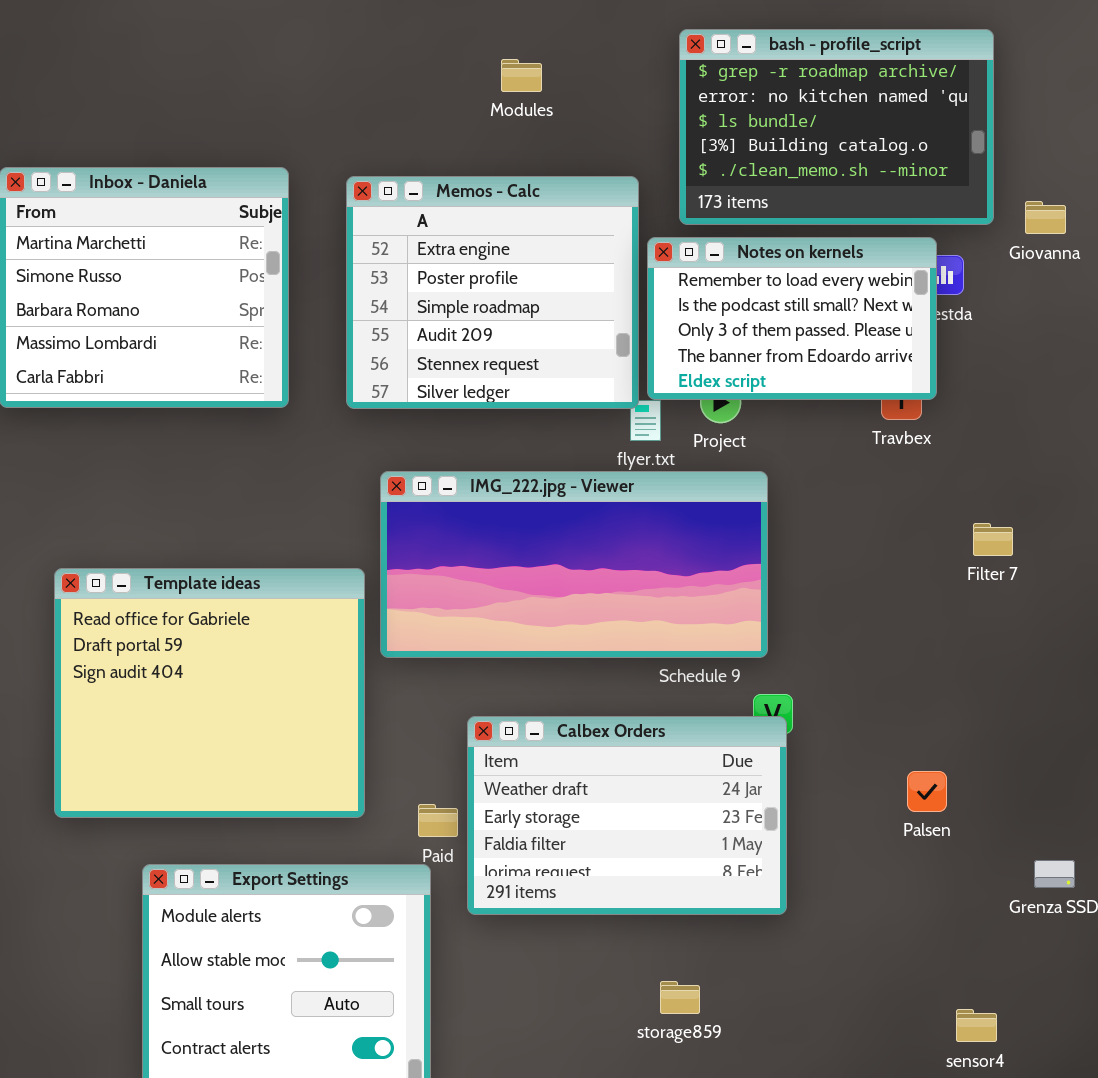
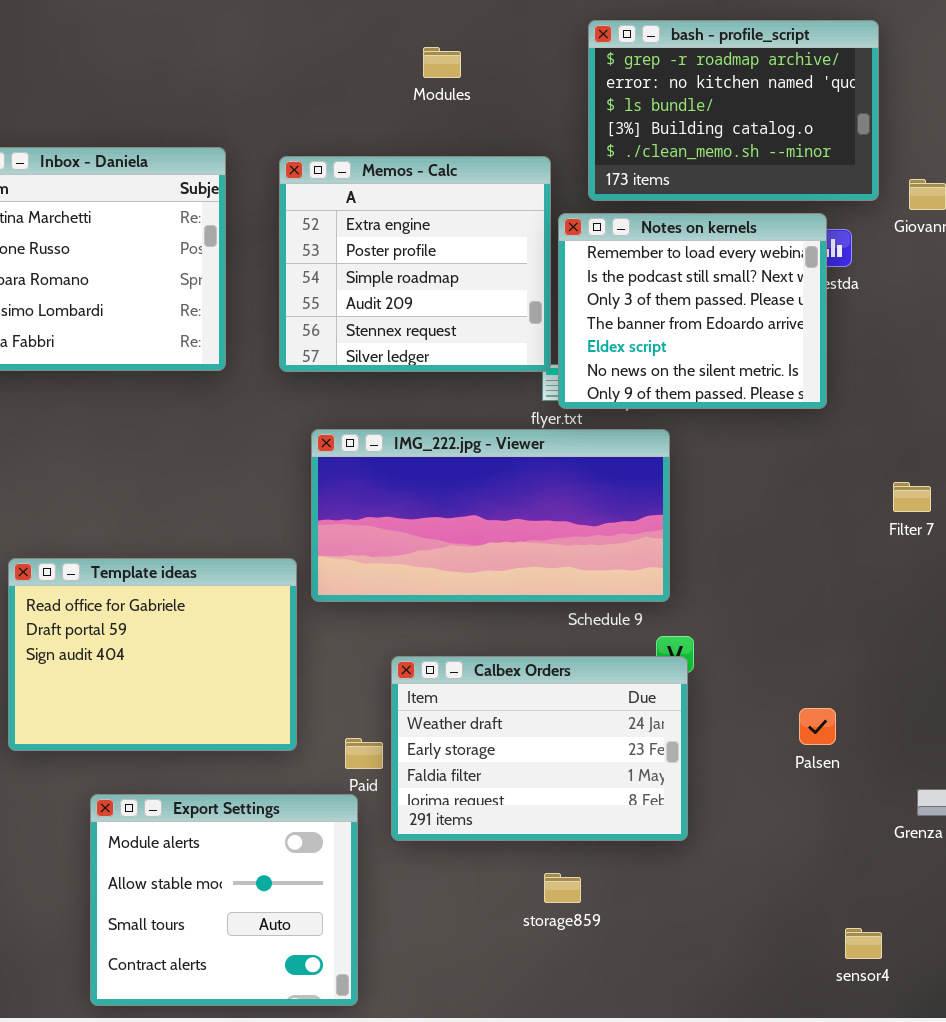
Notes on kernels: [647,237,937,400] -> [558,213,827,409], resized
Filter 7: [973,523,1013,556] -> [893,482,931,512], moved
Template ideas: [54,568,365,818] -> [8,558,297,751], resized
storage859: [660,981,700,1014] -> [544,873,581,903], moved

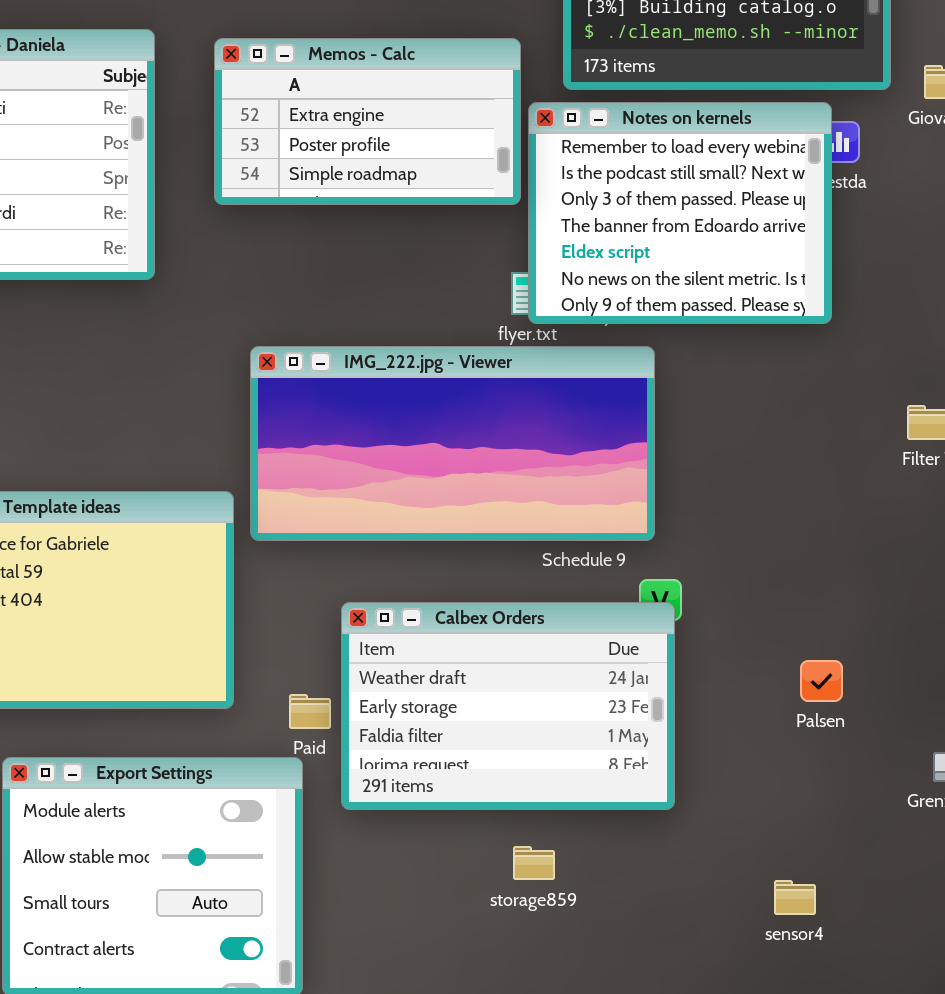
Memos - Calc: [279,156,551,372] -> [214,38,521,205], resized
sensor4: [845,928,882,959] -> [774,880,816,915], moved

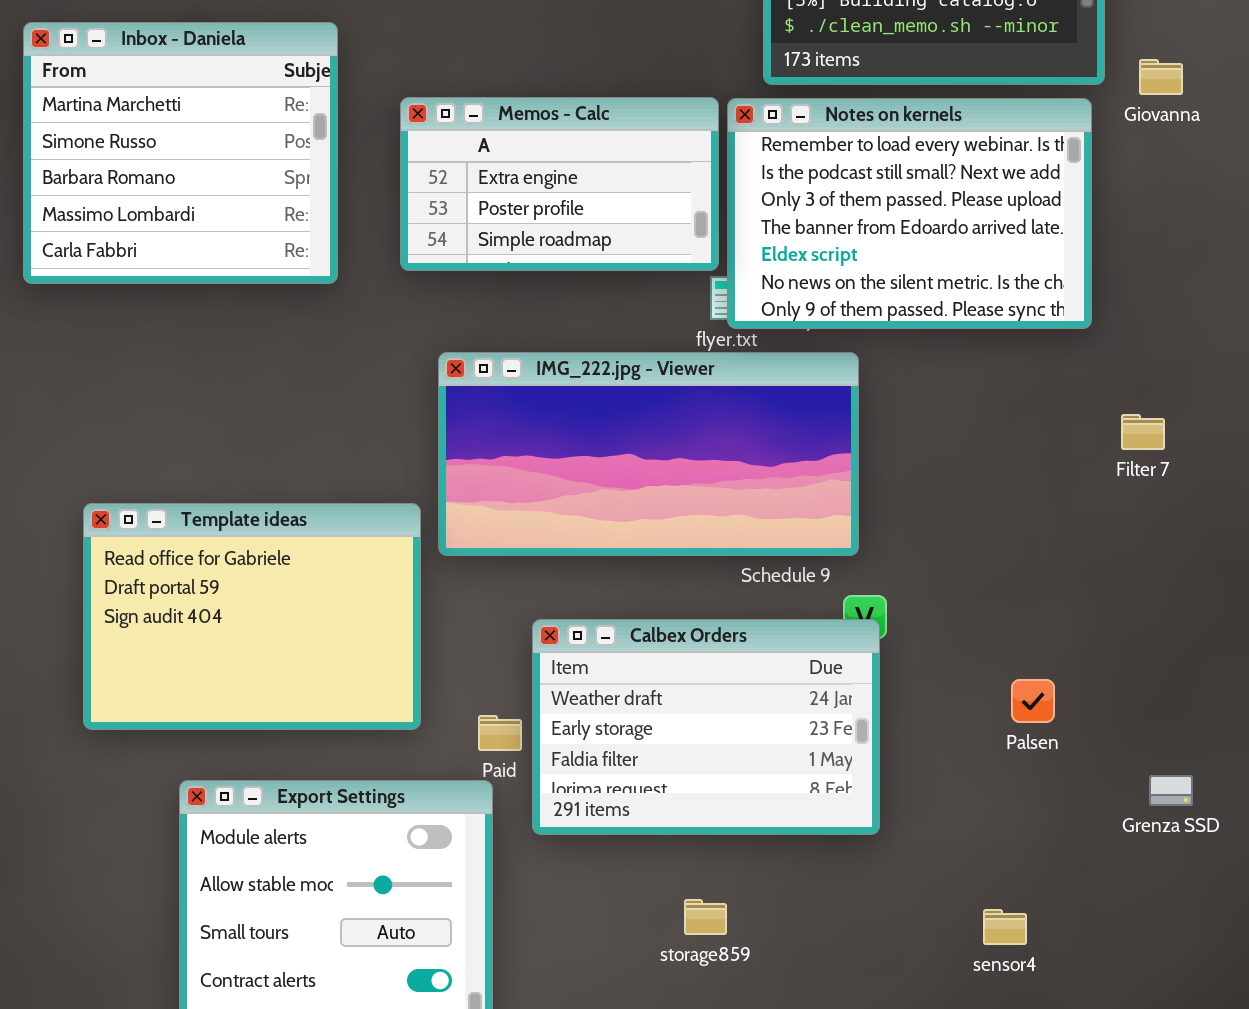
Memos - Calc: [214,38,521,205] -> [400,97,719,271], moved
Notes on kernels: [528,102,832,324] -> [727,98,1092,329], resized
storage859: [513,846,555,880] -> [684,899,727,935], moved

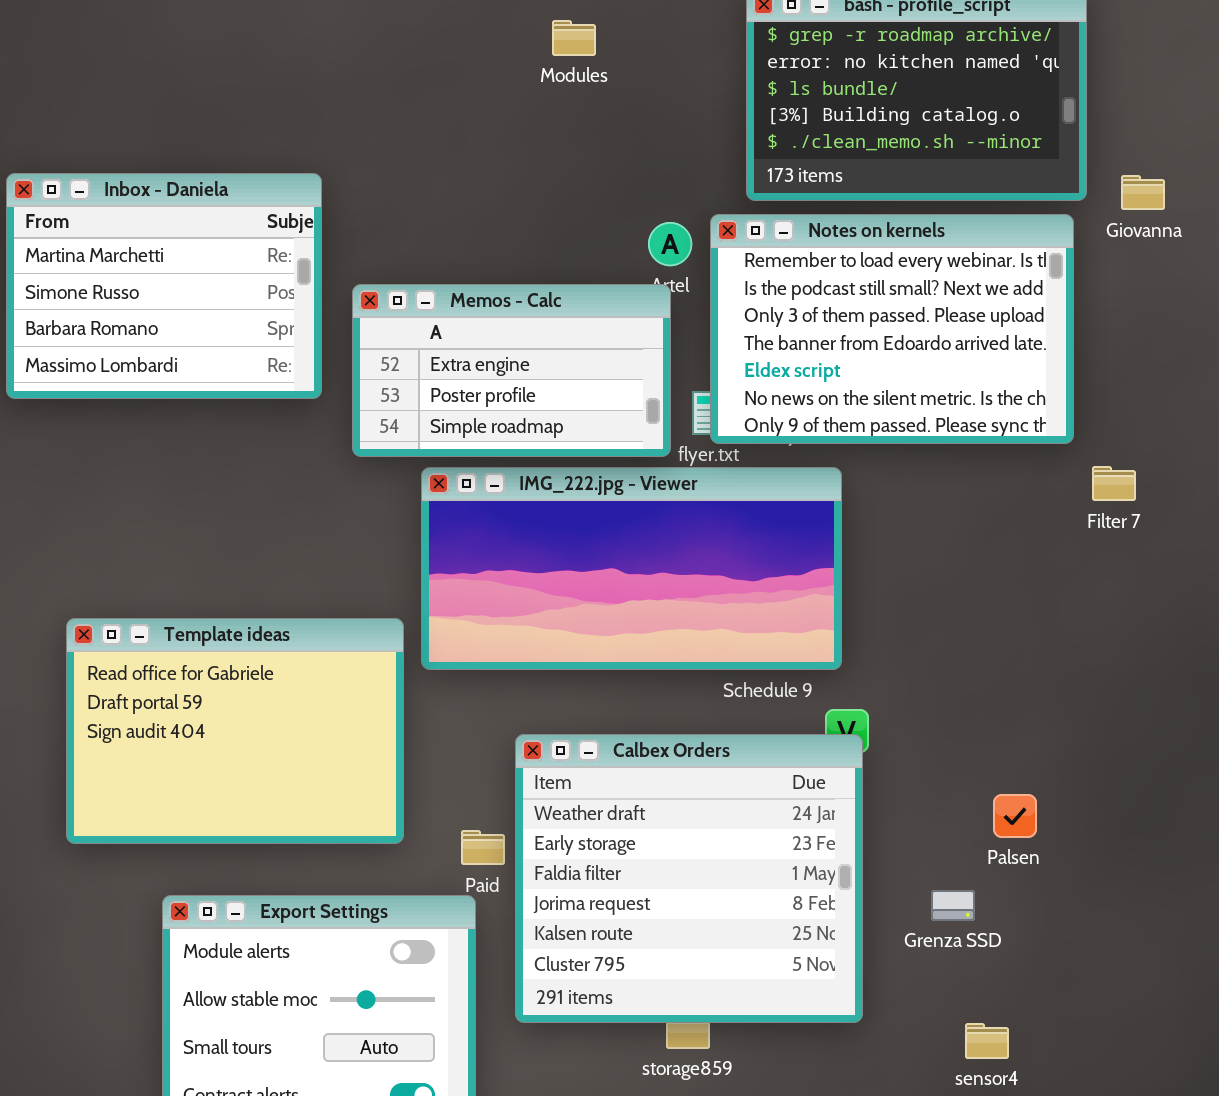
Inbox - Daniela: [23,22,338,284] -> [6,173,322,399], resized
Memos - Calc: [400,97,719,271] -> [352,284,671,457], moved
Filter 7: [1121,414,1165,450] -> [1092,466,1136,501], moved
Calbex Orders: [532,619,880,835] -> [515,734,863,1023], resized
Grenza SSD: [1149,775,1193,806] -> [931,890,975,921], moved

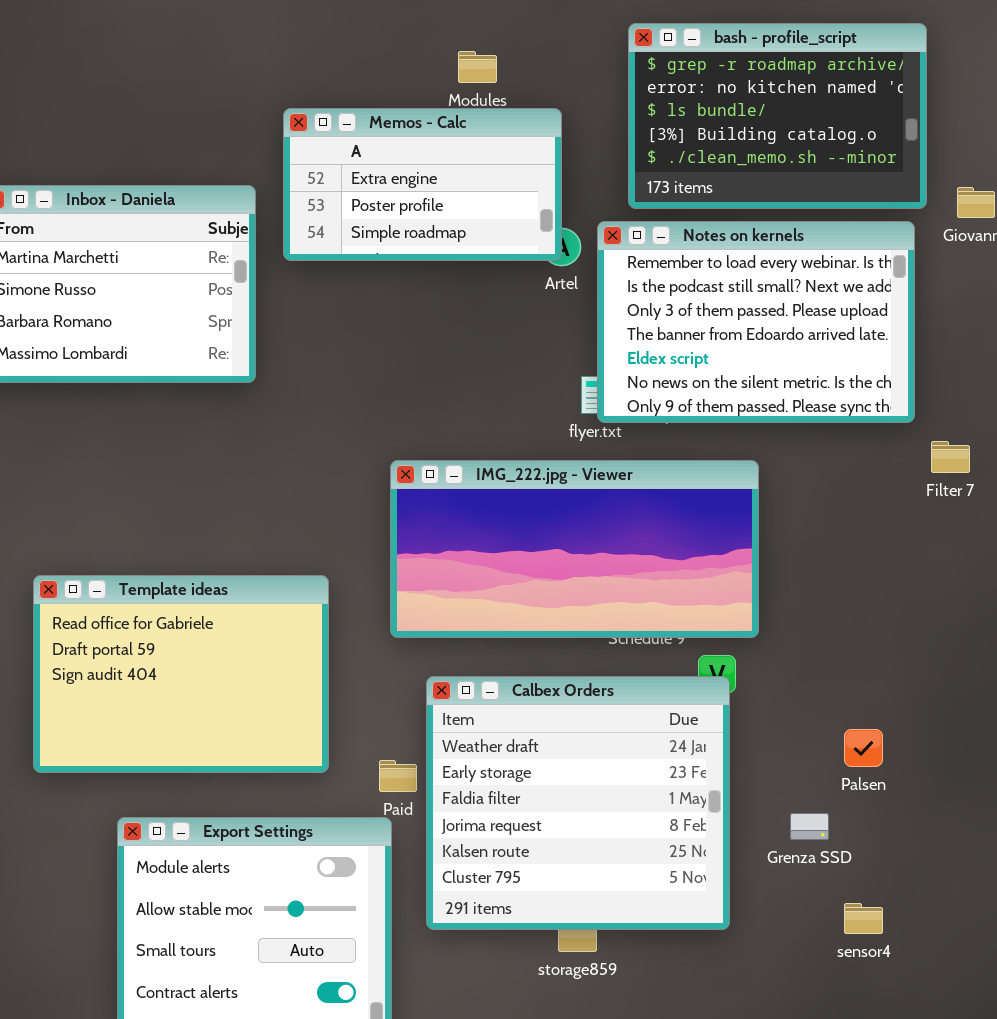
Memos - Calc: [352,284,671,457] -> [283,108,562,261], moved
IMG_222.jpg - Viewer: [421,467,842,670] -> [390,460,759,638], moved
sensor4: [965,1023,1009,1059] -> [844,903,883,934], moved

